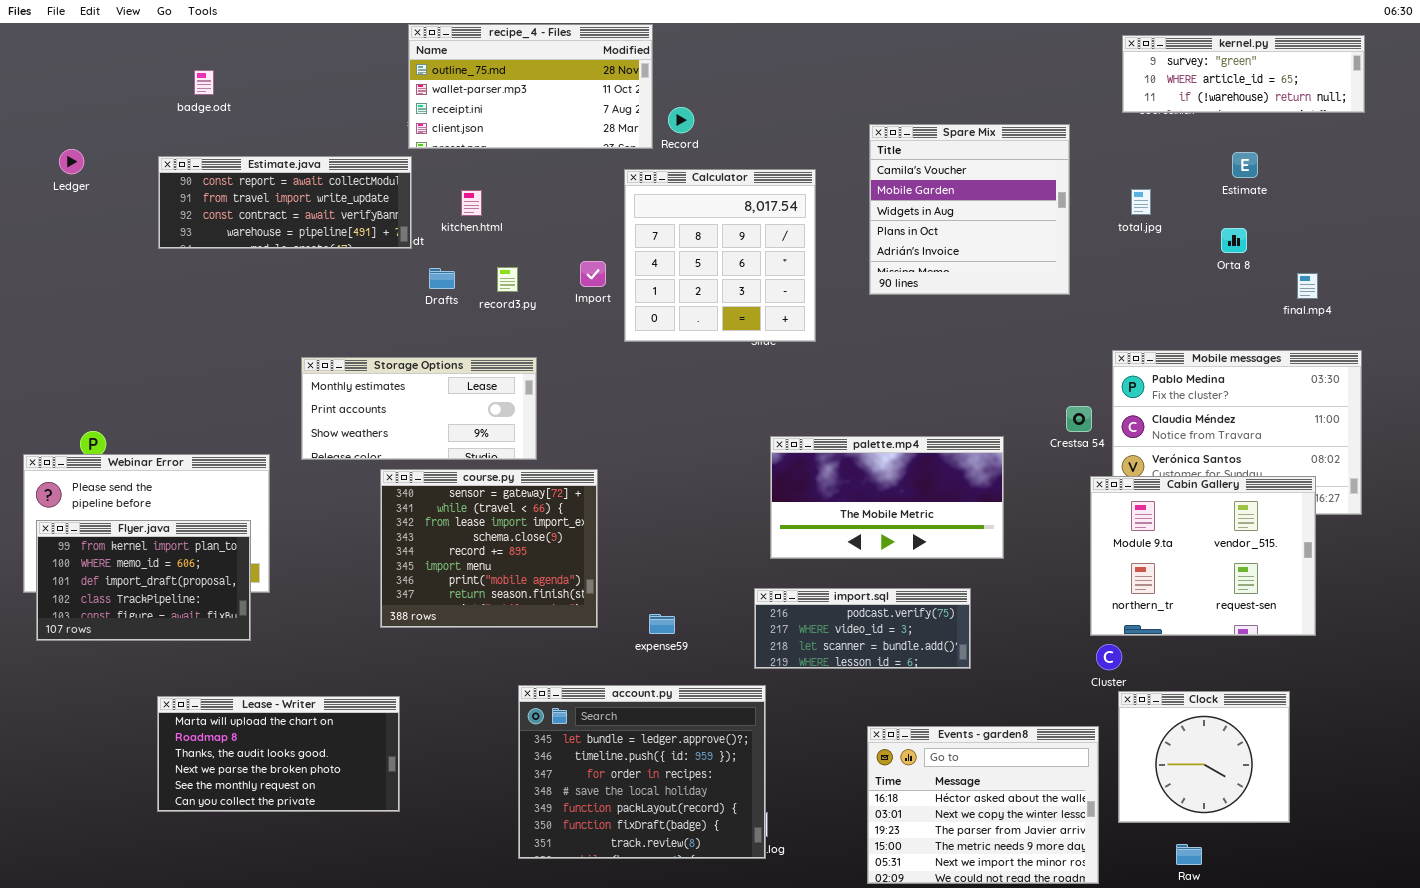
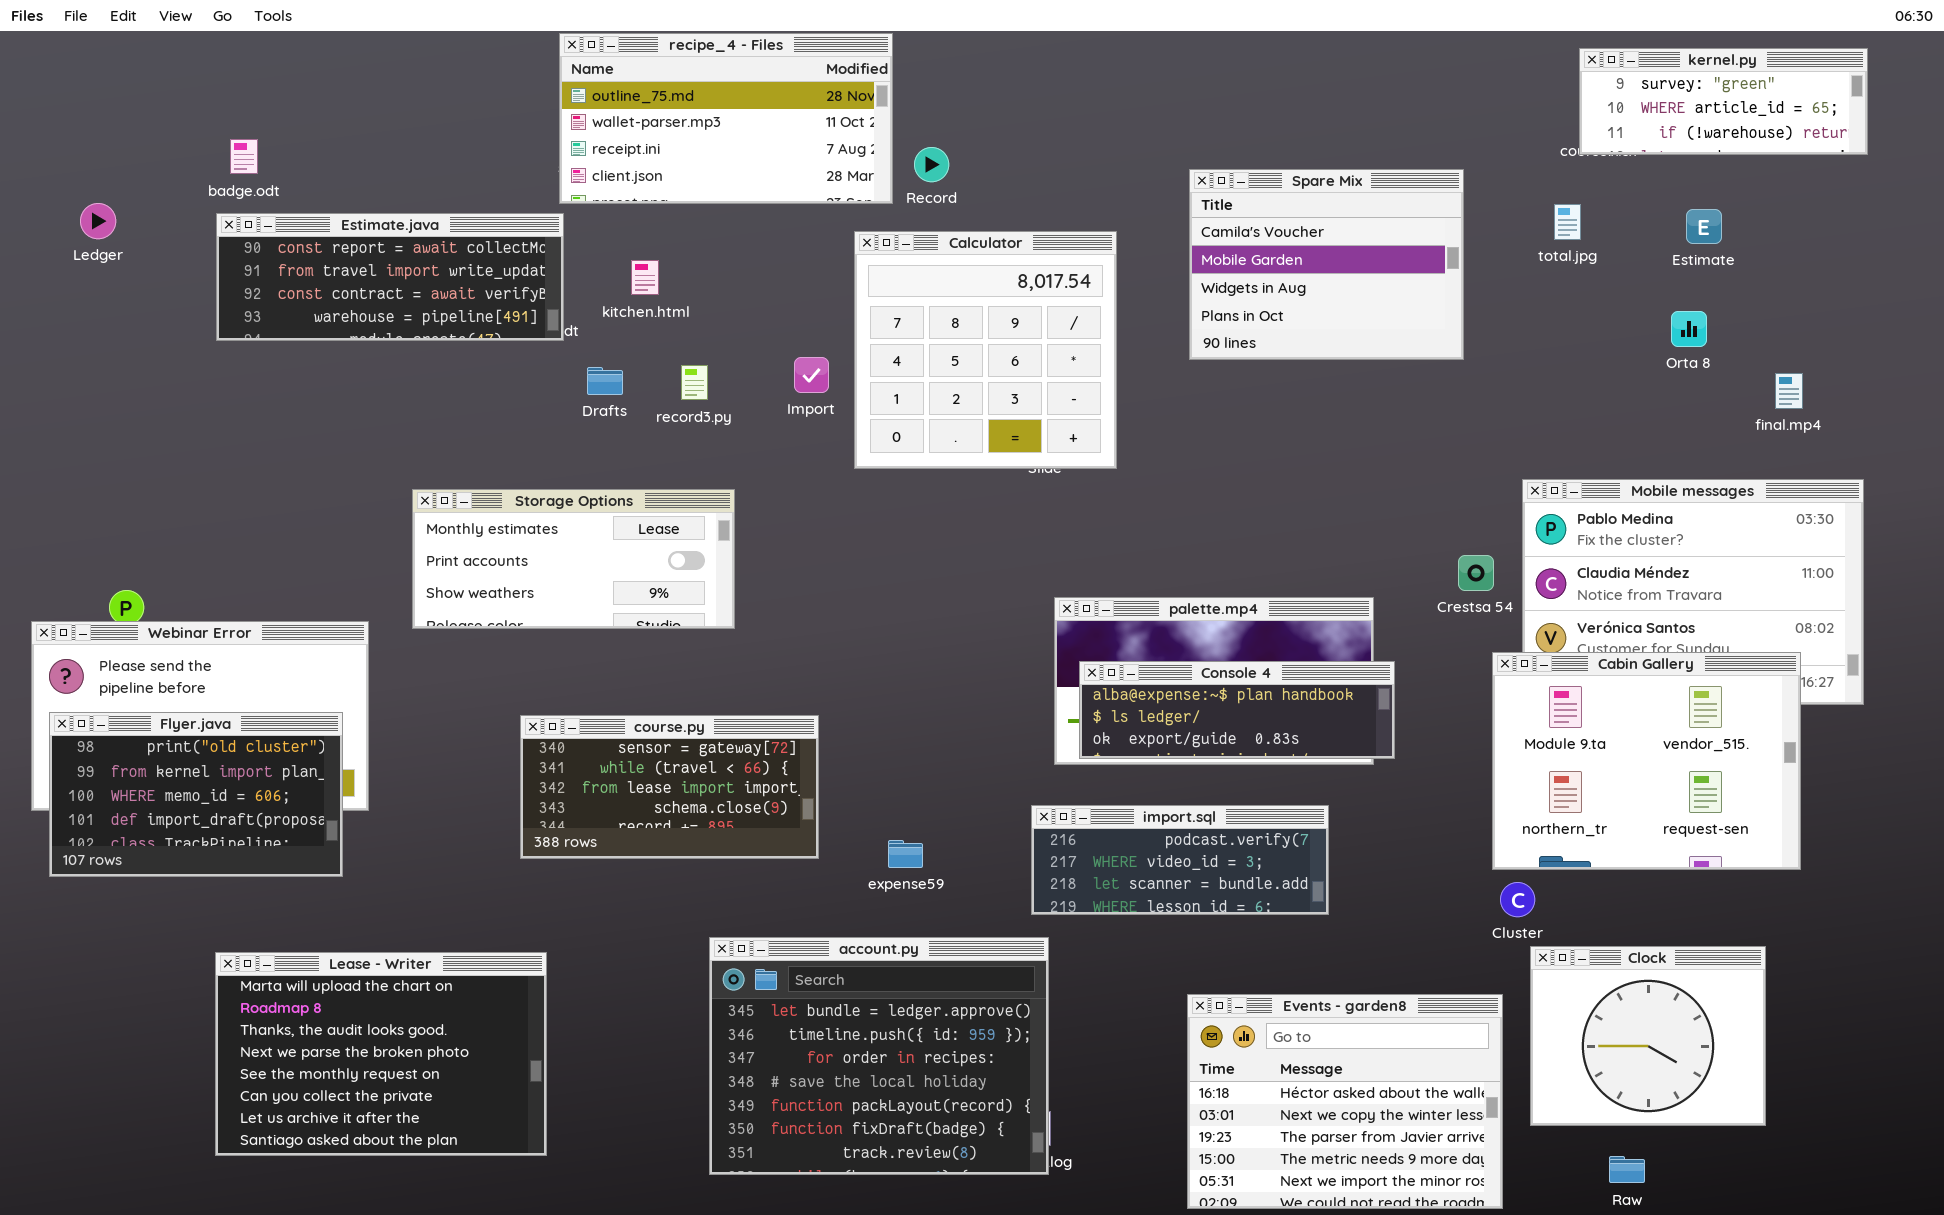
kernel.py: [1122,35,1365,113] -> [1579,48,1868,155], resized
badge.odt: [194,70,214,95] -> [230,139,258,174], moved
Spare Mix: [869,124,1070,295] -> [1189,169,1464,360], resized
total.jpg: [1131,189,1151,215] -> [1554,204,1581,240], moved
course.py: [380,469,598,628] -> [520,715,819,859], resized
Console 4: none -> [1079,661,1395,759], opened
Flyer.java: [36,520,251,641] -> [49,712,343,877], scrolled up 1 row
Lease - Writer: [157,696,400,812] -> [215,952,547,1156], resized

